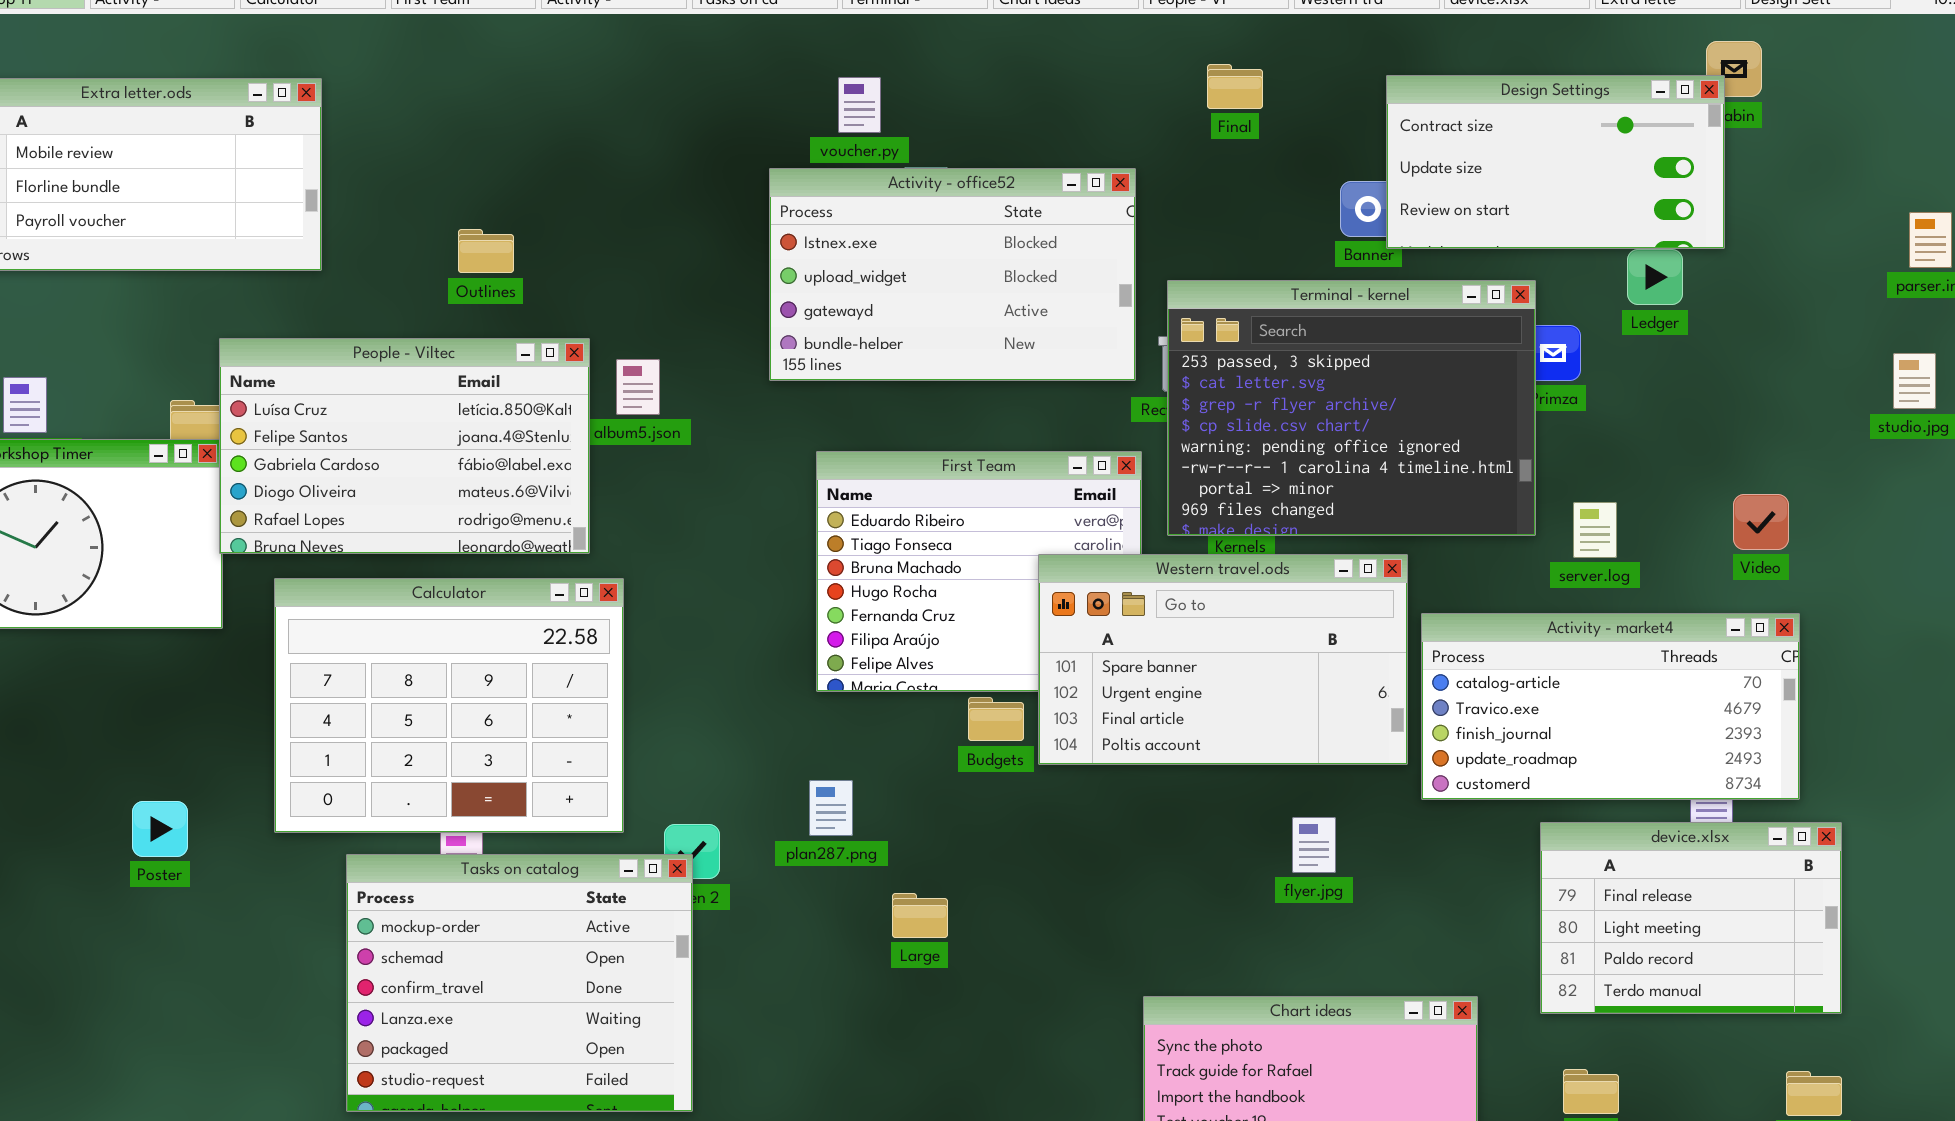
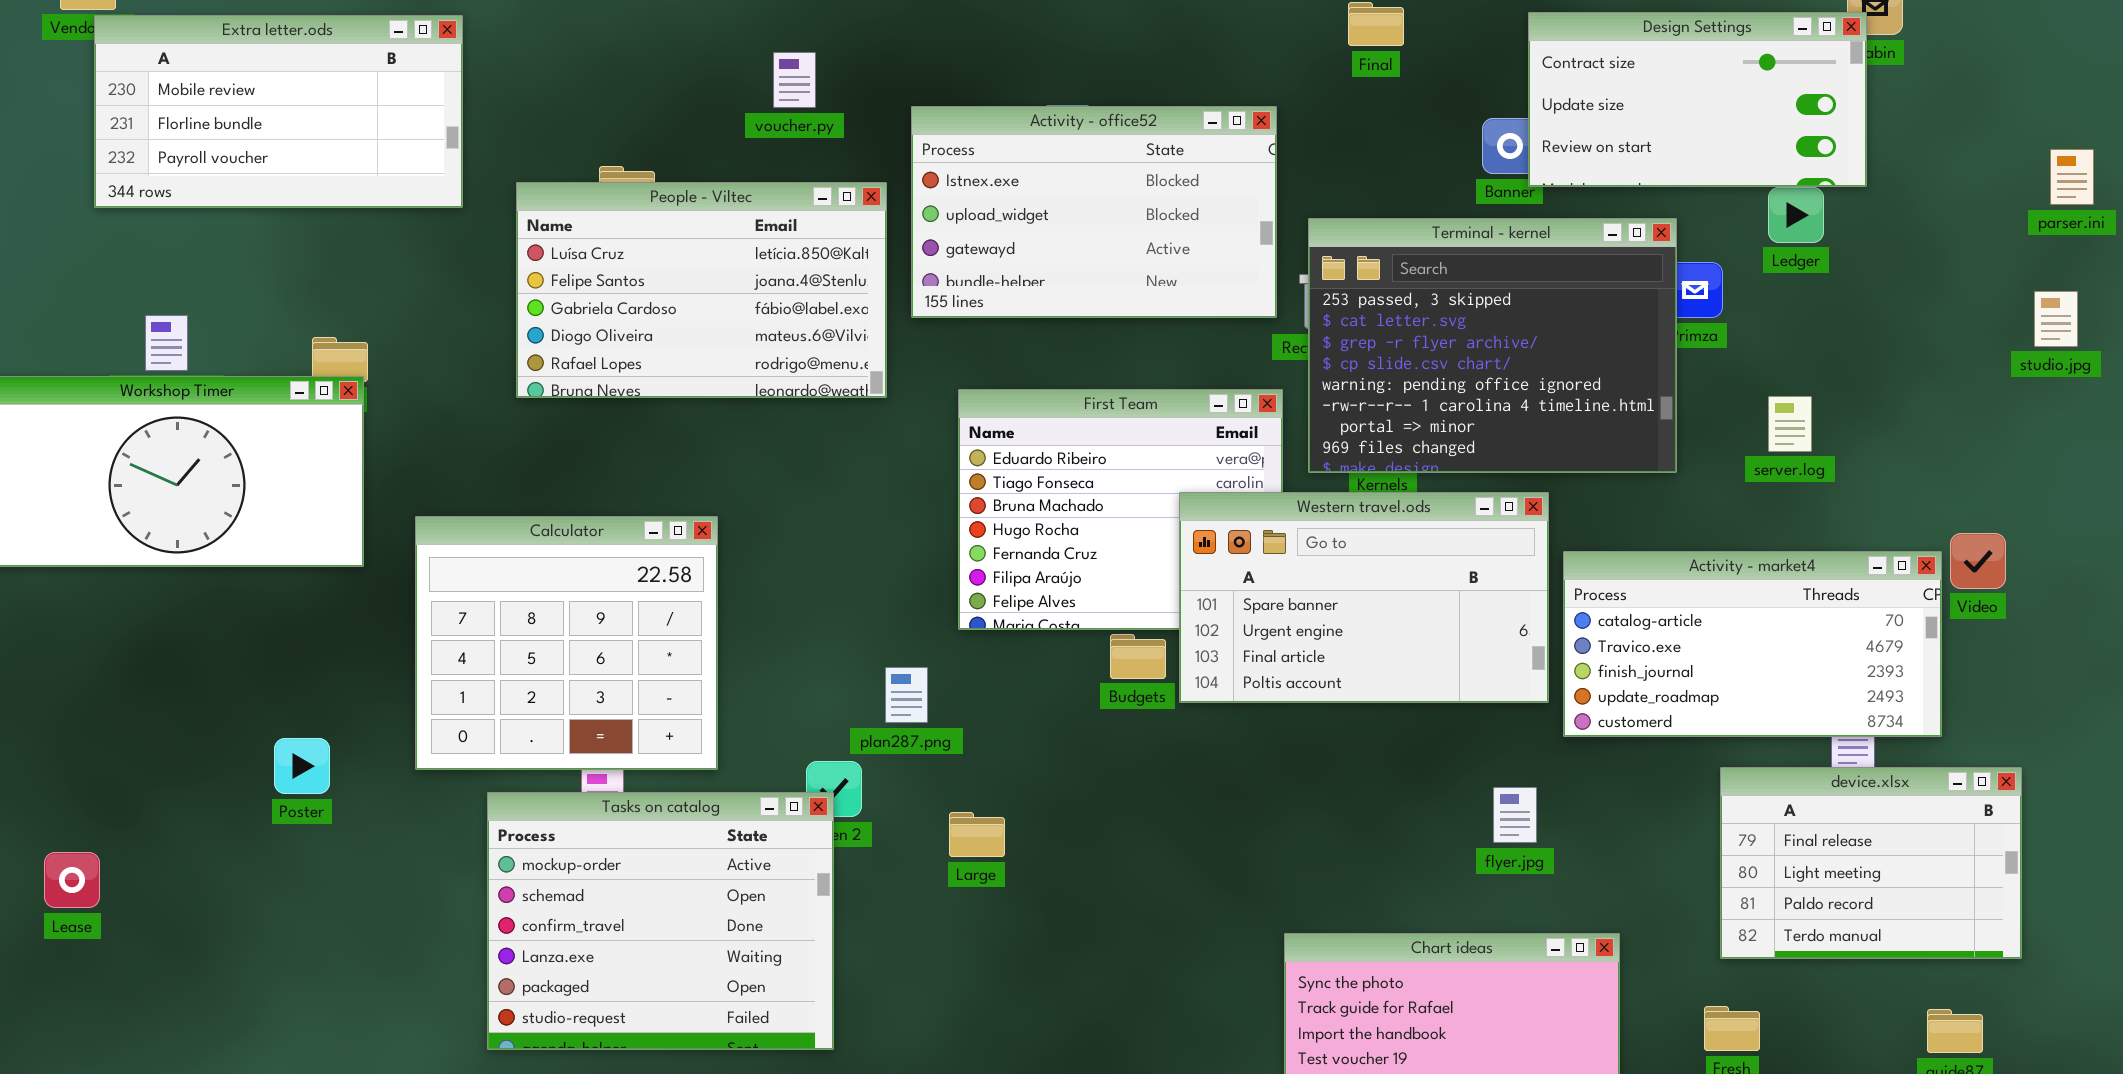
voucher.py: [838,77,881,133] -> [773,52,816,108], moved
People - Viltec: [219,338,590,554] -> [516,182,887,398], moved
Video: [1733,494,1789,550] -> [1950,533,2006,589], moved
server.log: [1573,502,1617,558] -> [1768,396,1812,452], moved
Calculator: [274,578,624,833] -> [415,516,718,770], resized
plan287.png: [809,780,853,836] -> [885,667,928,723], moved
flyer.jpg: [1292,817,1336,873] -> [1493,787,1537,843], moved
device.xlsx: [1540,822,1842,1014] -> [1720,767,2022,959], moved
Large: [892,893,948,938] -> [949,812,1005,857], moved

